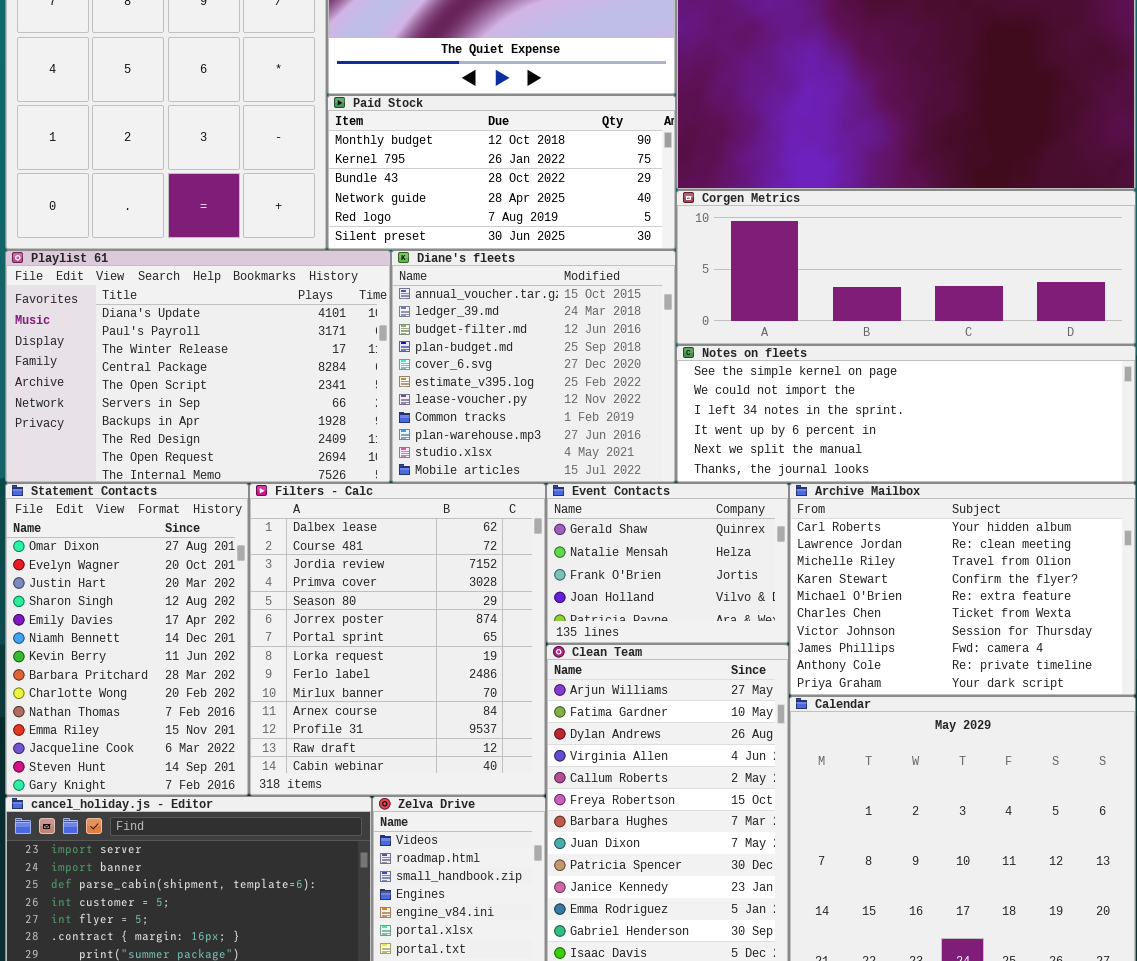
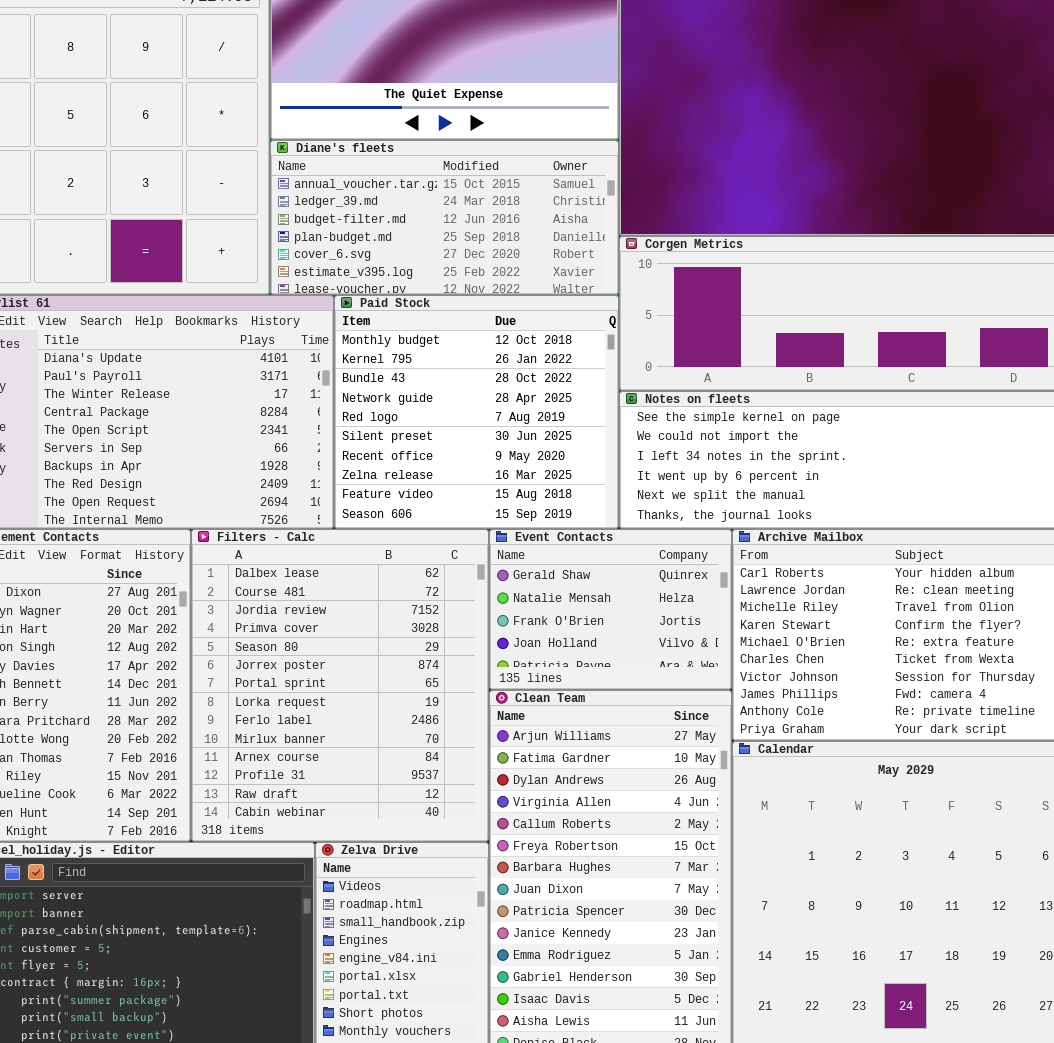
Paid Stock: [327,95,676,250] -> [334,295,619,529], moved, resized
Diane's fleets: [391,250,676,483] -> [270,140,619,295], moved, resized

